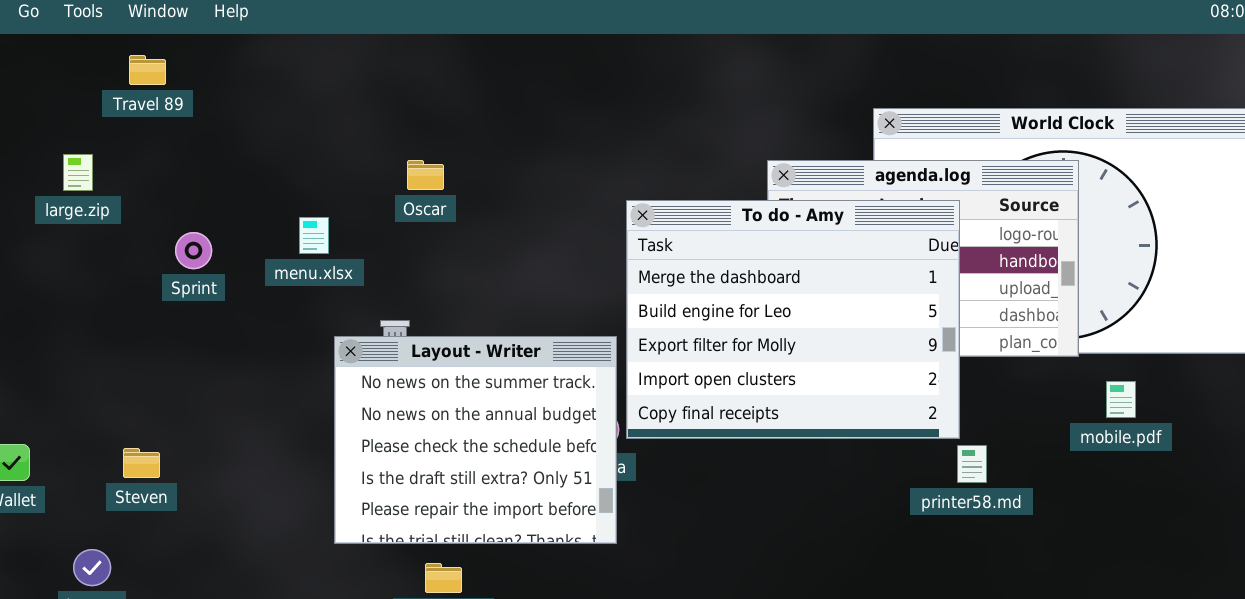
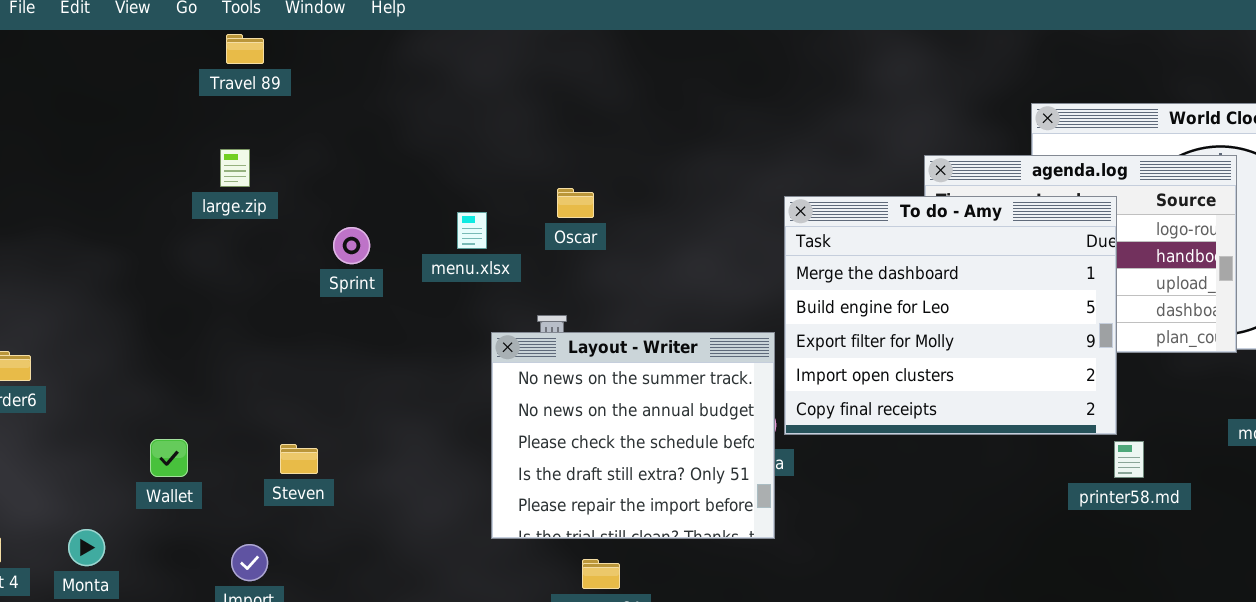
Travel 89: [129,55,166,85] -> [226,34,264,64], moved
Oscar: [407,160,444,190] -> [557,188,594,218], moved

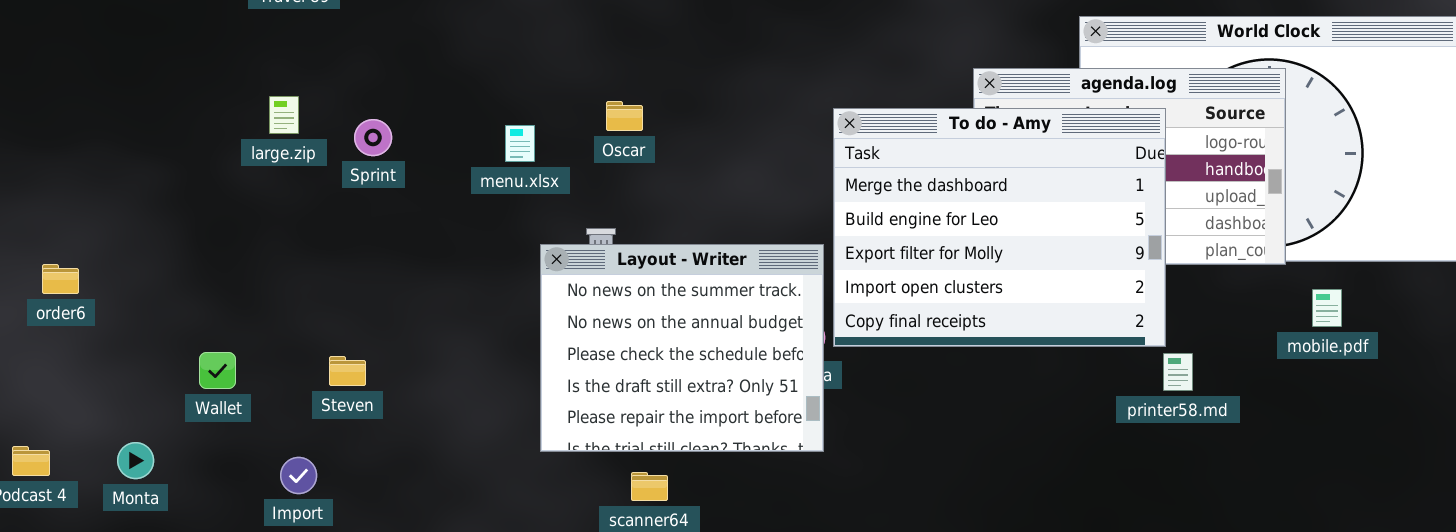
large.zip: [220,149,250,187] -> [269,96,299,134], moved
Sprint: [333,227,370,264] -> [354,119,392,156], moved

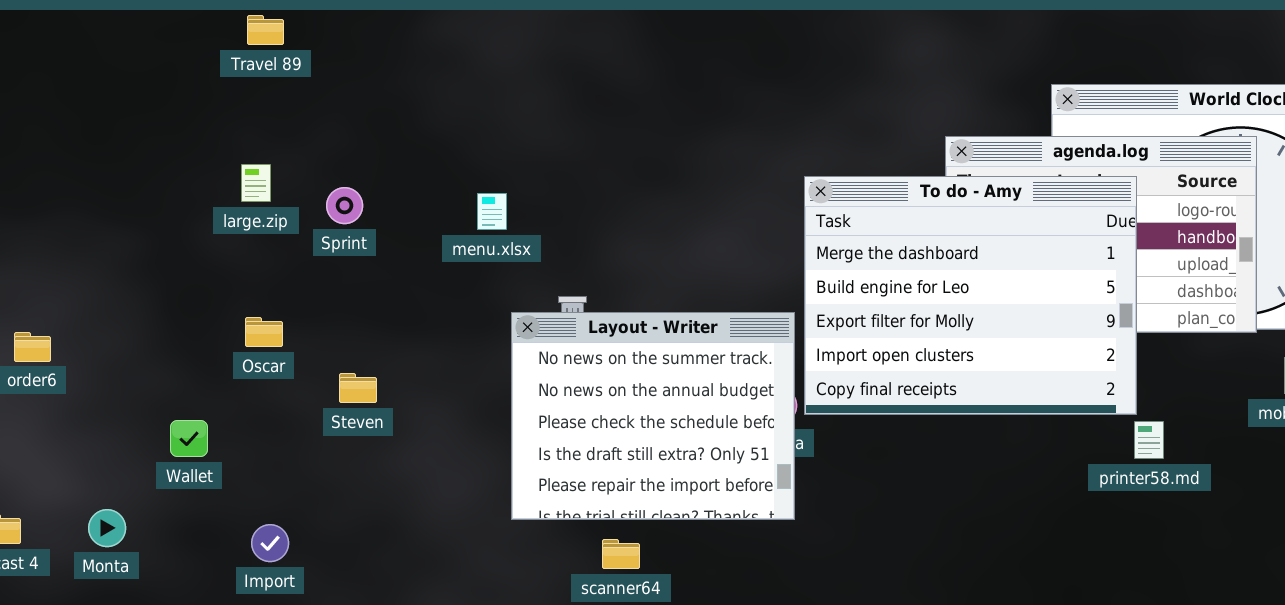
Oscar: [606,101,643,131] -> [245,317,283,347], moved
Steven: [329,356,366,386] -> [339,373,377,403], moved

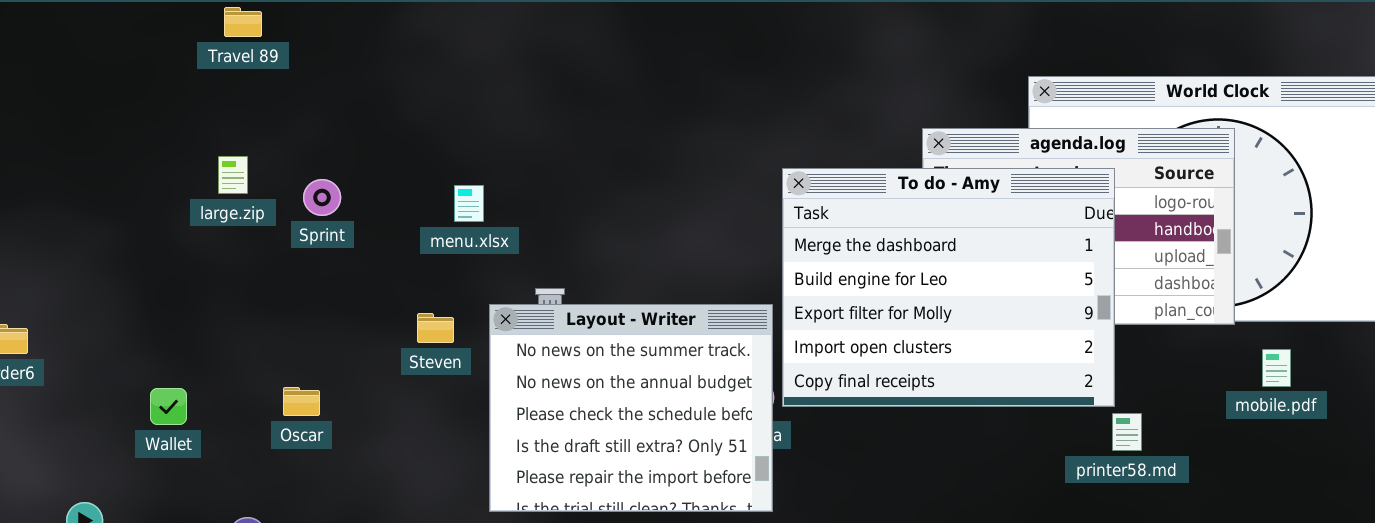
Oscar: [245,317,283,347] -> [283,387,320,416], moved
Steven: [339,373,377,403] -> [417,313,454,343], moved
Wallet: [170,420,208,457] -> [150,388,187,425], moved

